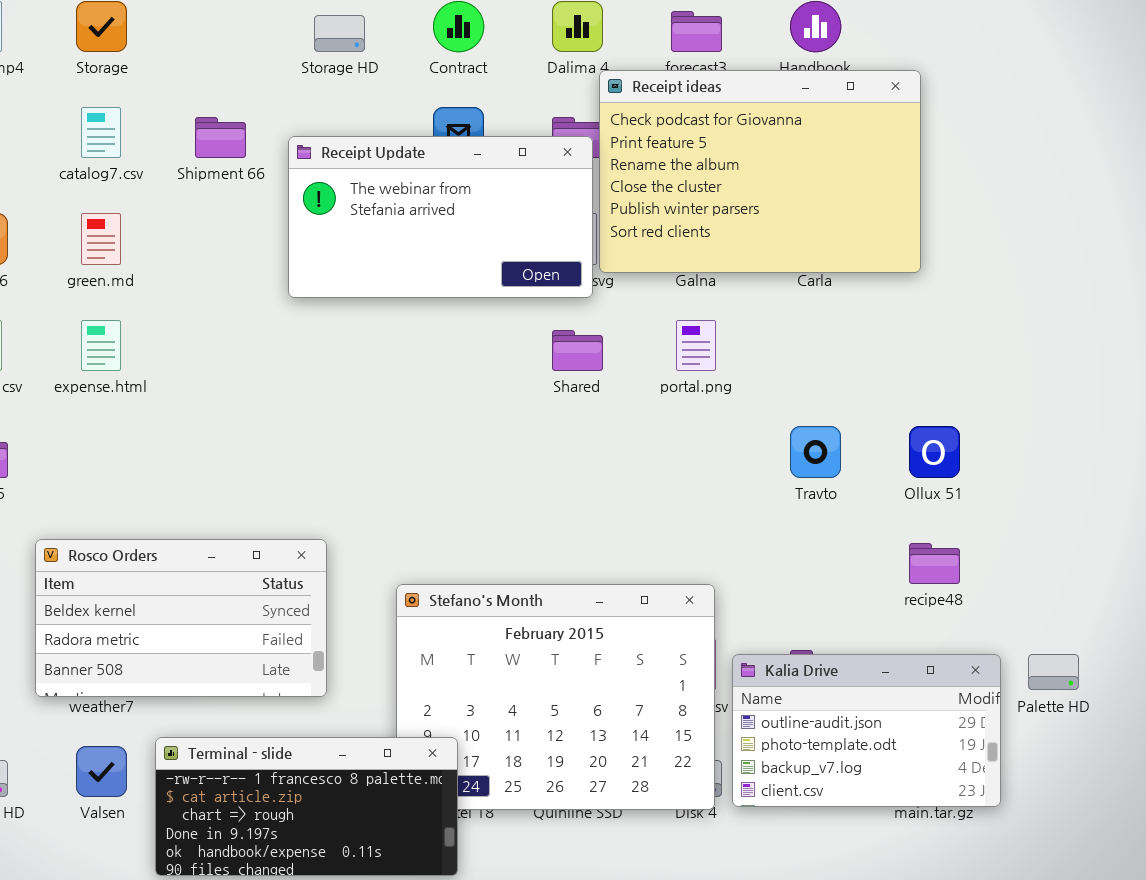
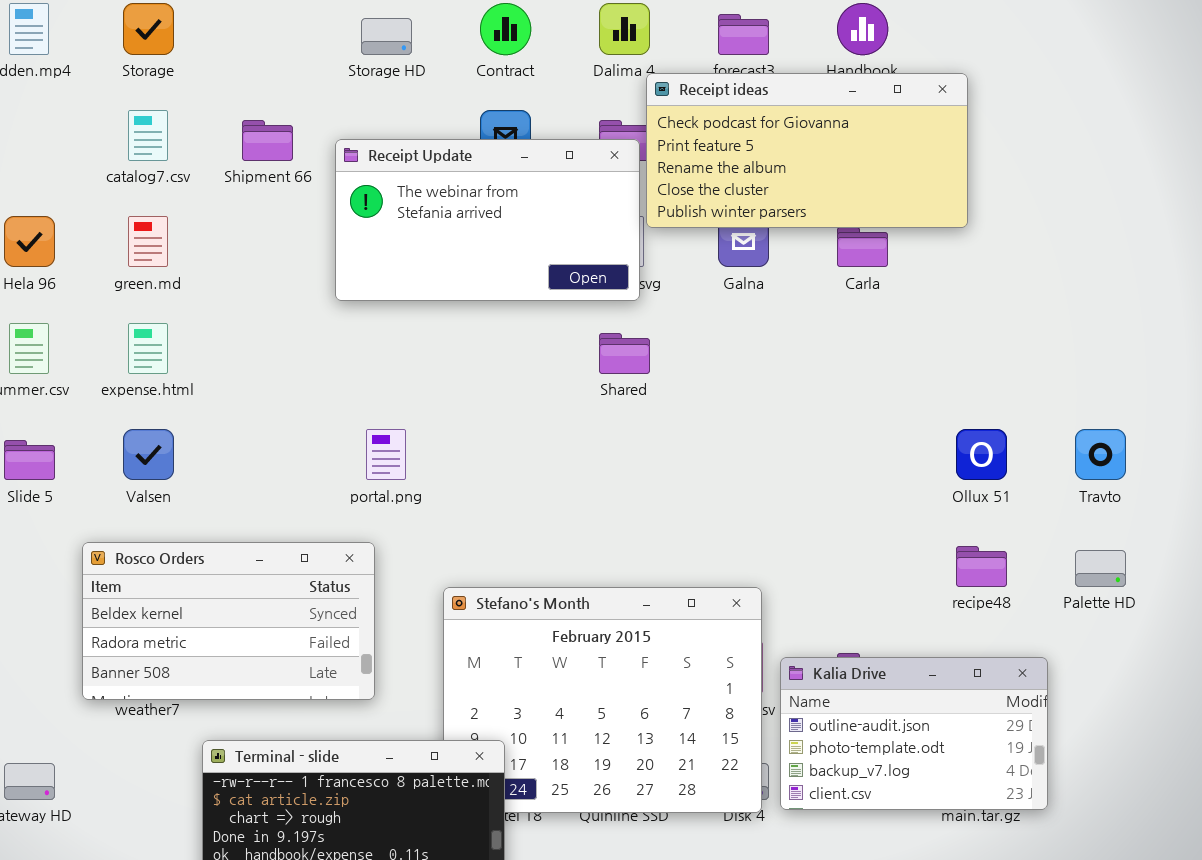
Receipt ideas: [599,70,921,273] -> [646,73,968,228], resized
portal.png: [676,320,716,371] -> [366,429,406,480], moved
Travto: [790,426,841,478] -> [1075,429,1126,480], moved
Palette HD: [1028,654,1079,690] -> [1075,550,1126,587], moved
Valsen: [76,746,127,797] -> [123,429,174,480], moved

